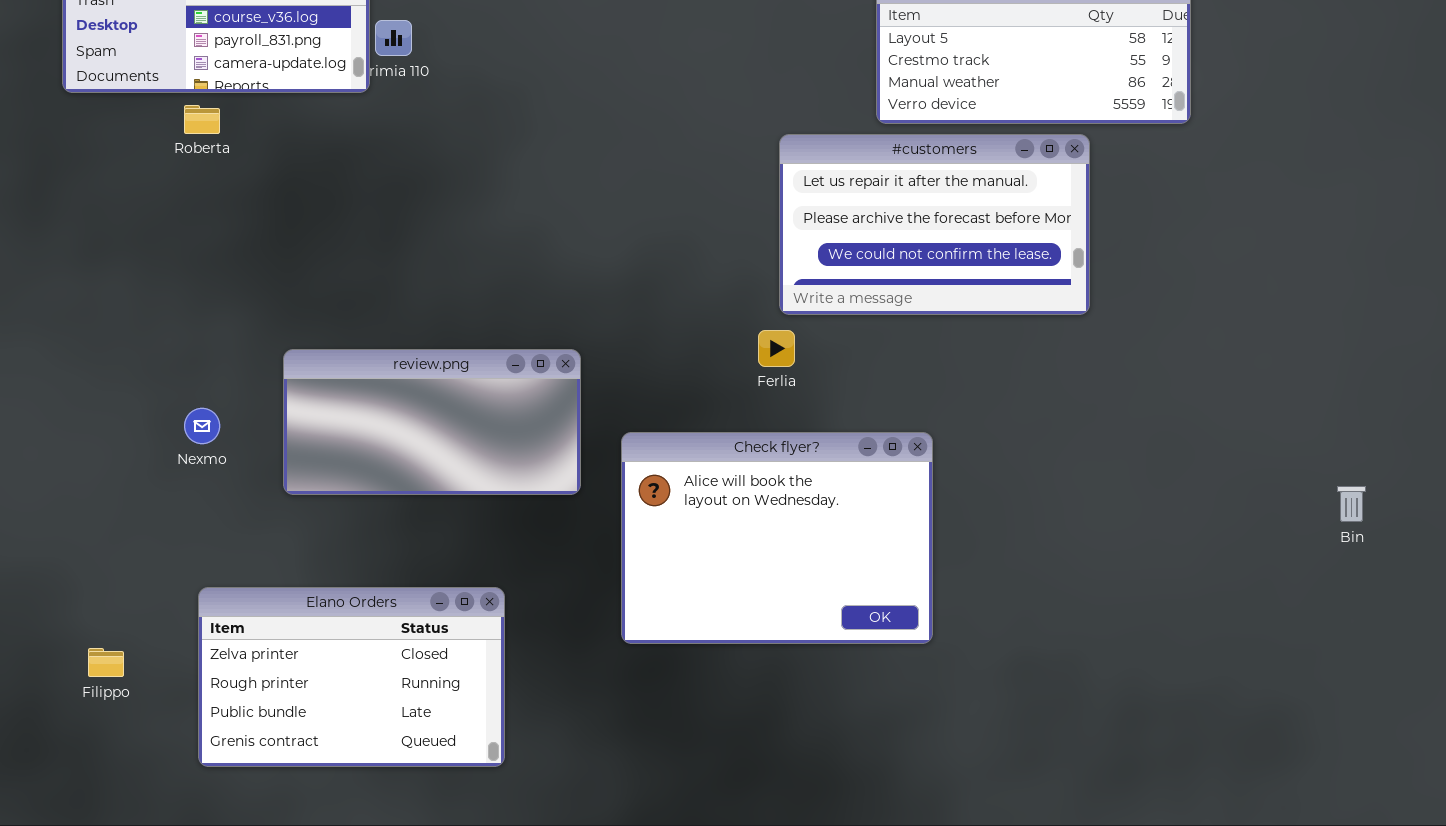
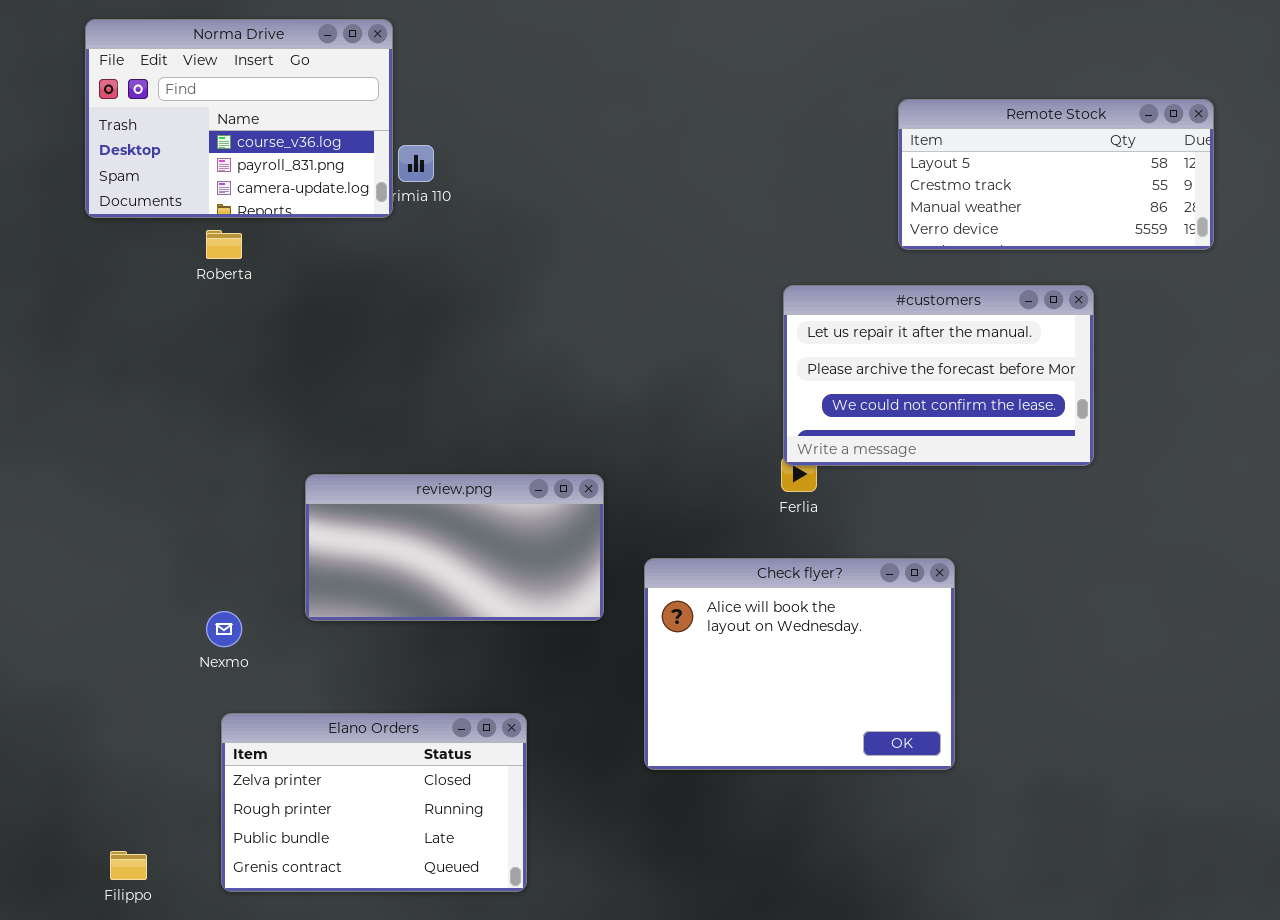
#customers: [779,134,1090,315] -> [783,285,1094,466], moved
Nexmo: [184,408,220,444] -> [206,611,242,647], moved
Filippo: [88,648,124,677] -> [110,851,147,880], moved

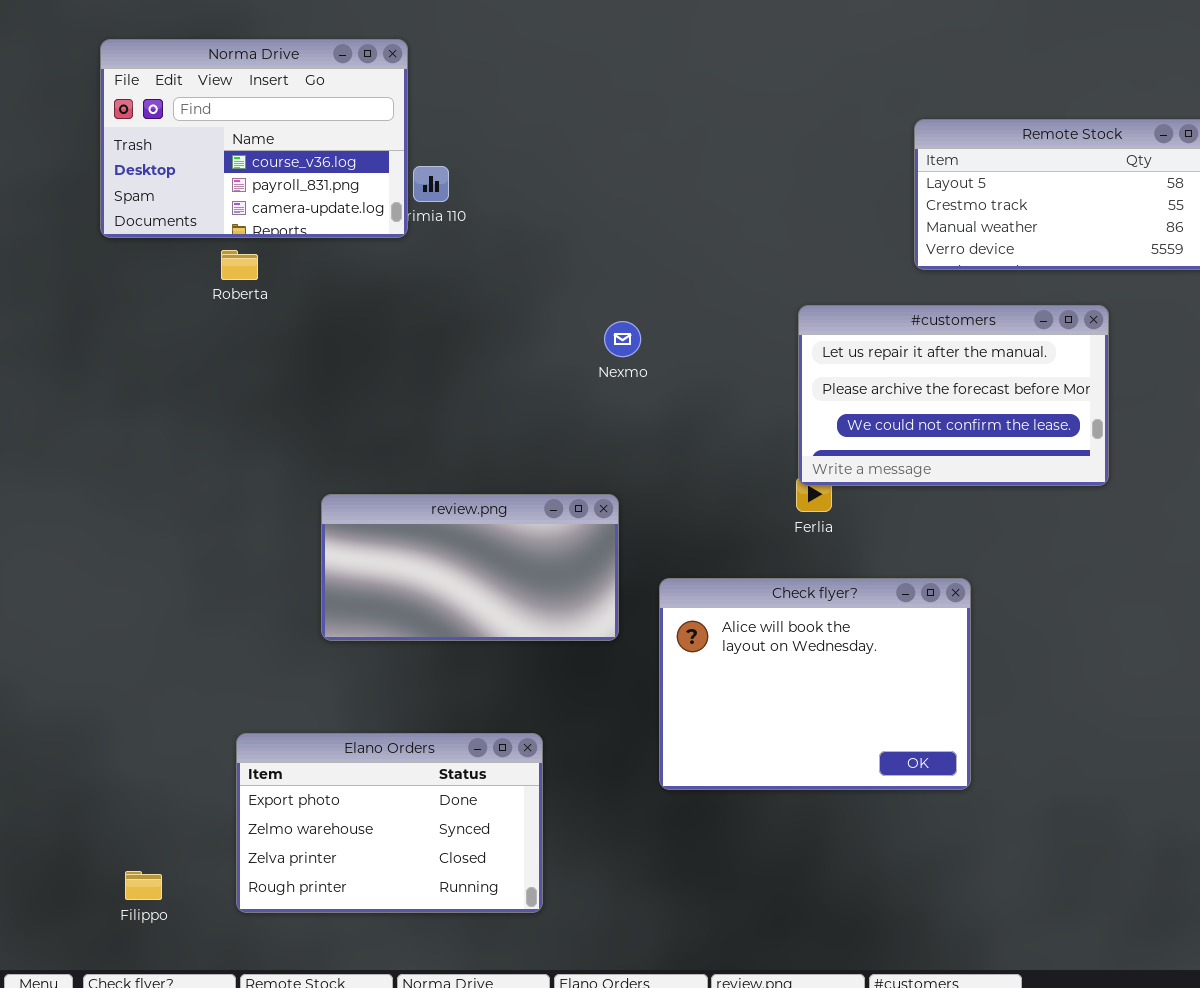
Nexmo: [206,611,242,647] -> [604,321,641,357], moved
Elano Orders: [221,713,527,892] -> [236,733,543,913], scrolled up 2 rows

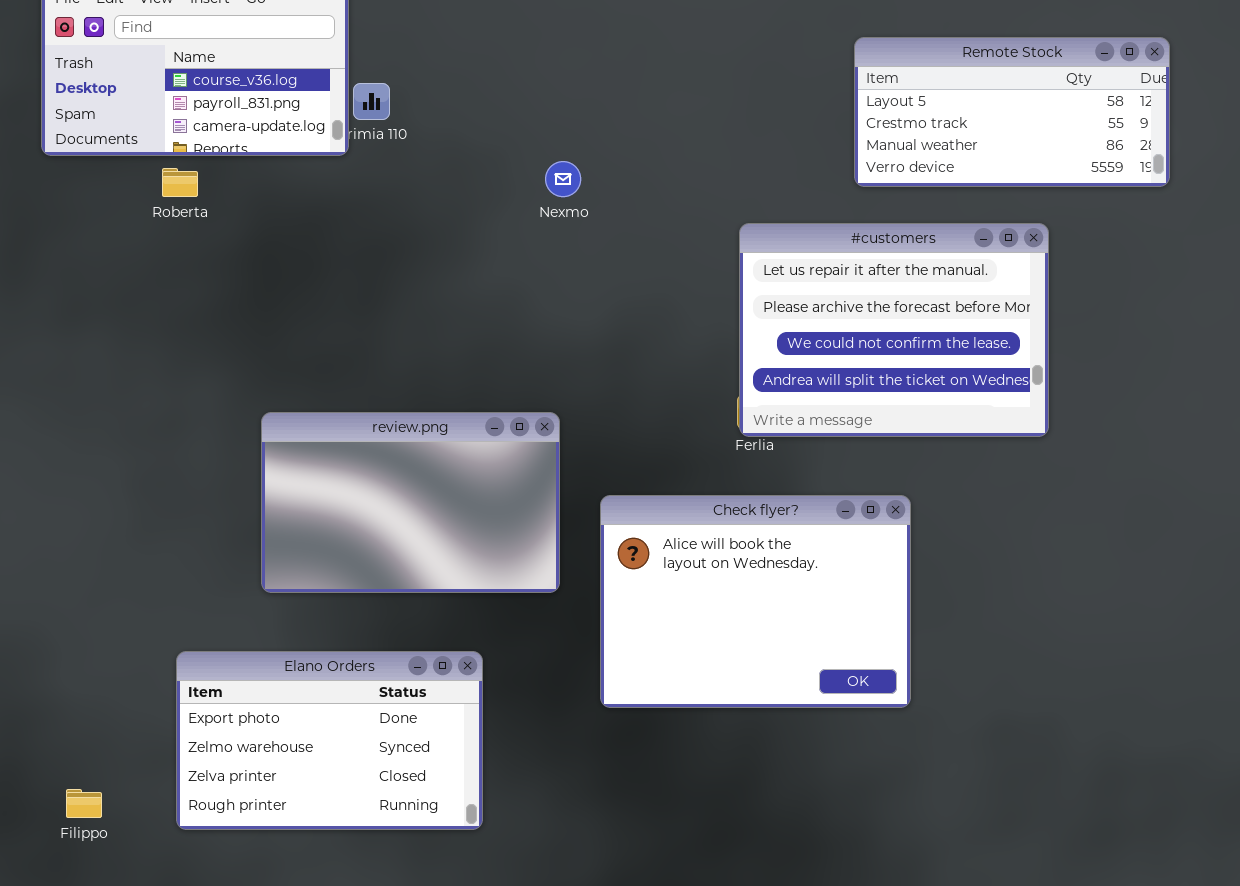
#customers: [798,305,1109,486] -> [739,223,1049,437], resized
Nexmo: [604,321,641,357] -> [545,161,581,197], moved
review.png: [321,494,619,641] -> [261,412,560,593], resized

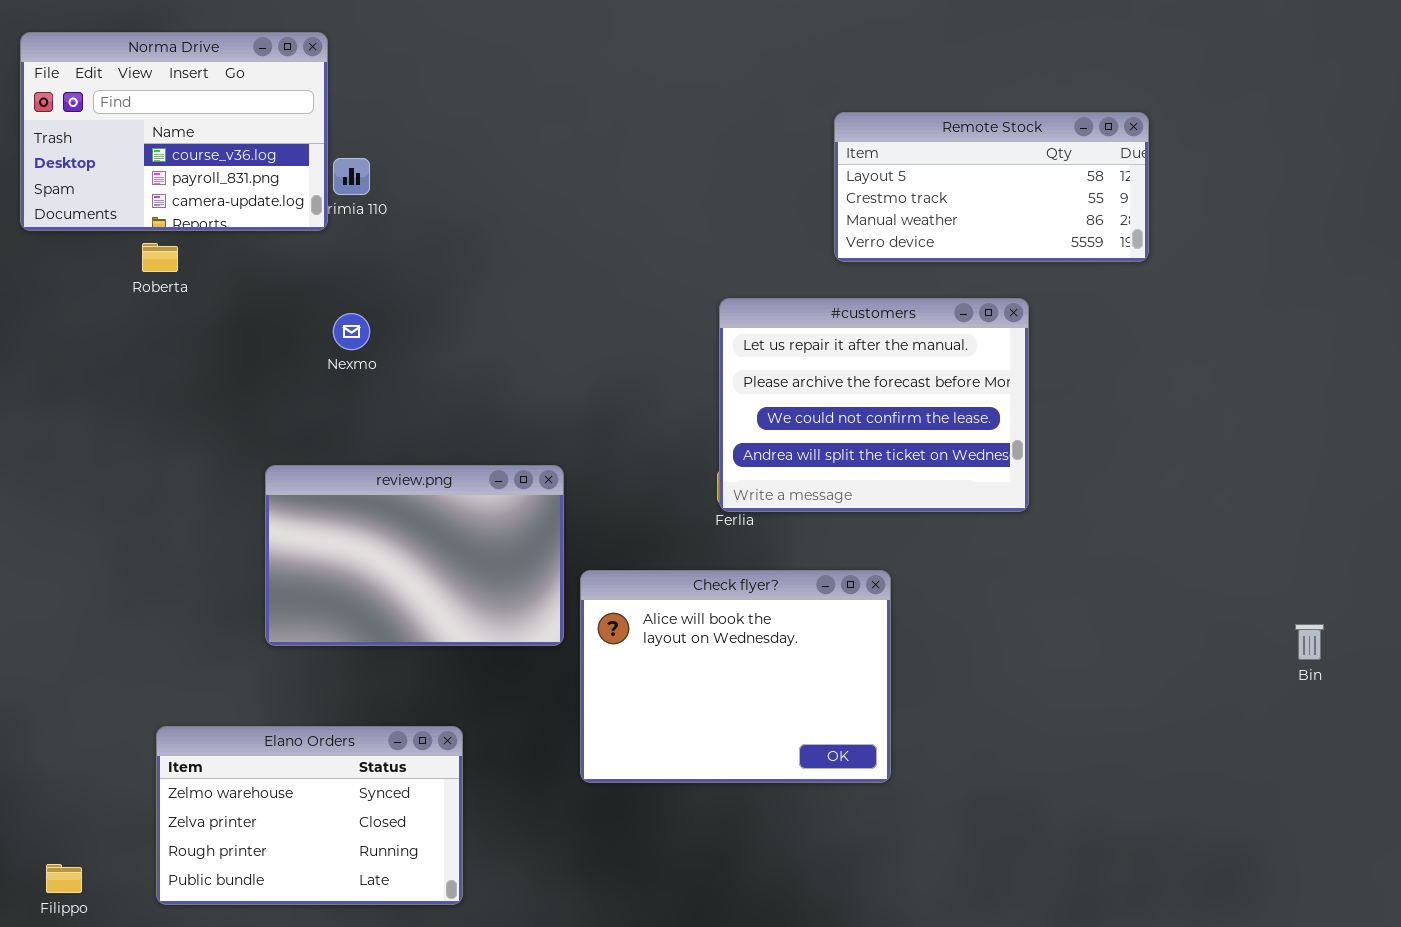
Nexmo: [545,161,581,197] -> [333,313,370,350], moved
review.png: [261,412,560,593] -> [265,465,564,646], moved
Elano Orders: [176,651,483,830] -> [156,726,463,905], scrolled down 1 row

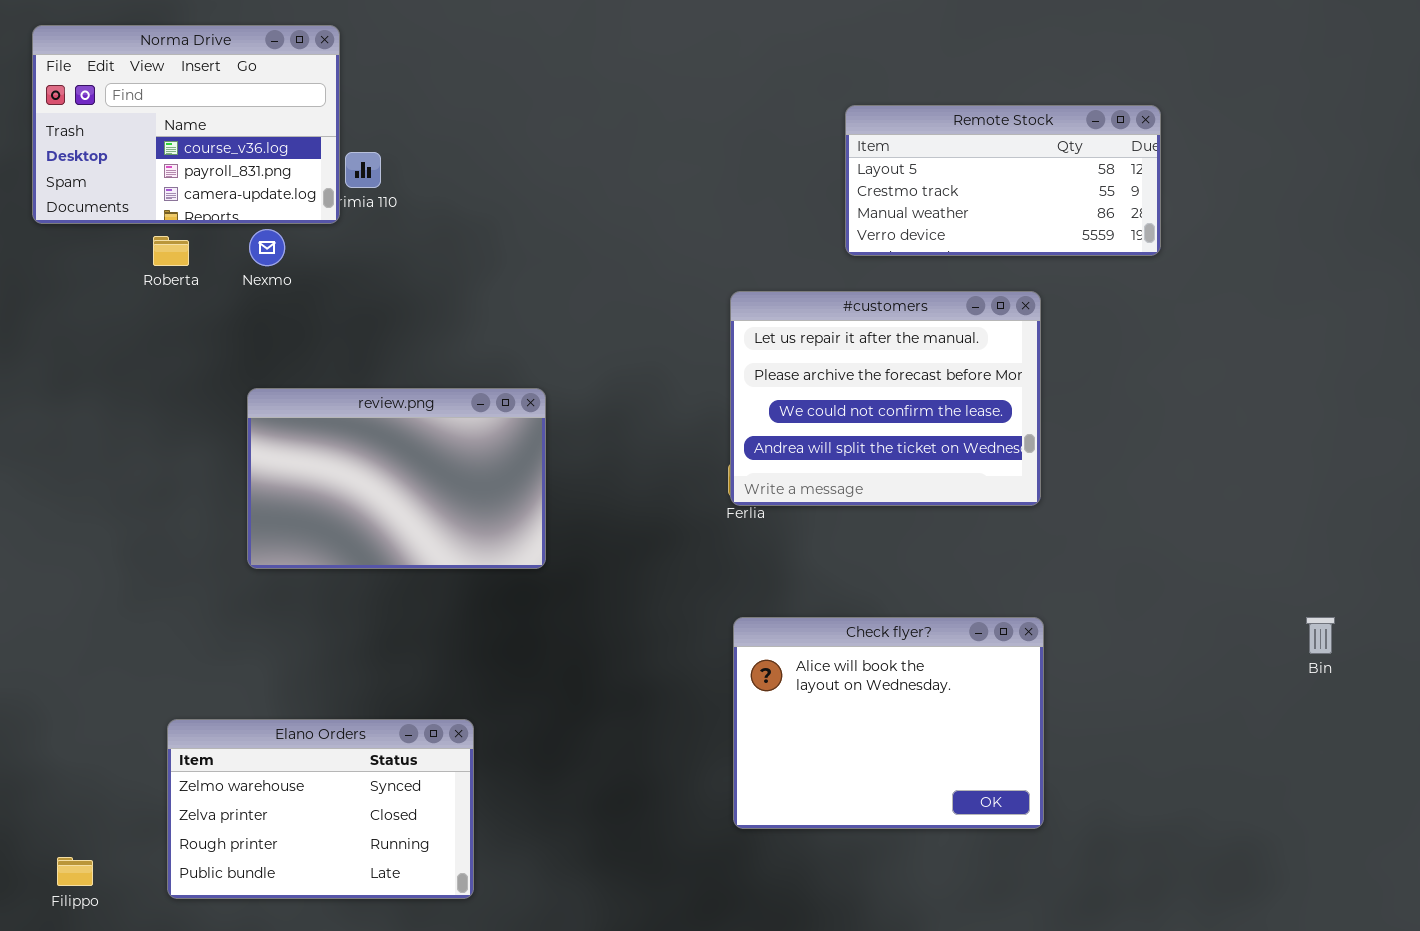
Nexmo: [333,313,370,350] -> [249,229,285,266], moved
review.png: [265,465,564,646] -> [247,388,546,569], moved
Check flyer?: [580,570,891,783] -> [733,617,1044,829], moved

